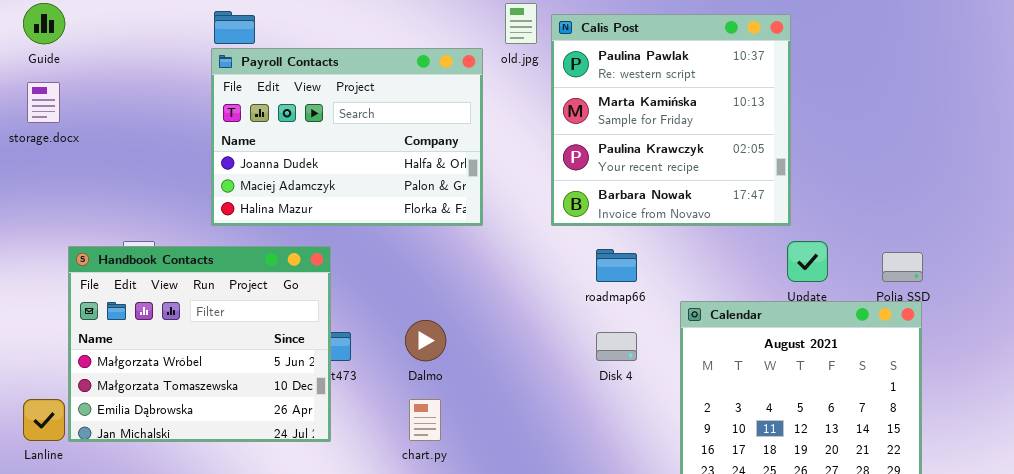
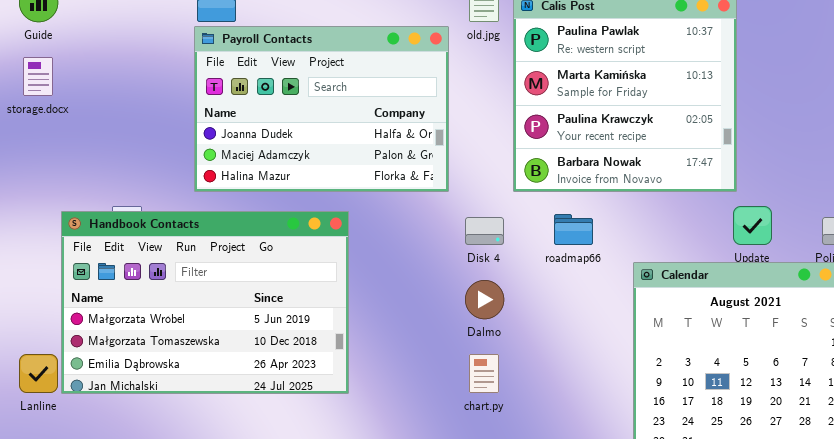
Handbook Contacts: [68,246,331,442] -> [61,211,349,394], resized
Dalmo: [405,320,446,361] -> [465,280,504,319], moved
Disk 4: [596,332,637,361] -> [465,217,504,245], moved
chart.py: [409,399,441,441] -> [469,354,499,393], moved

